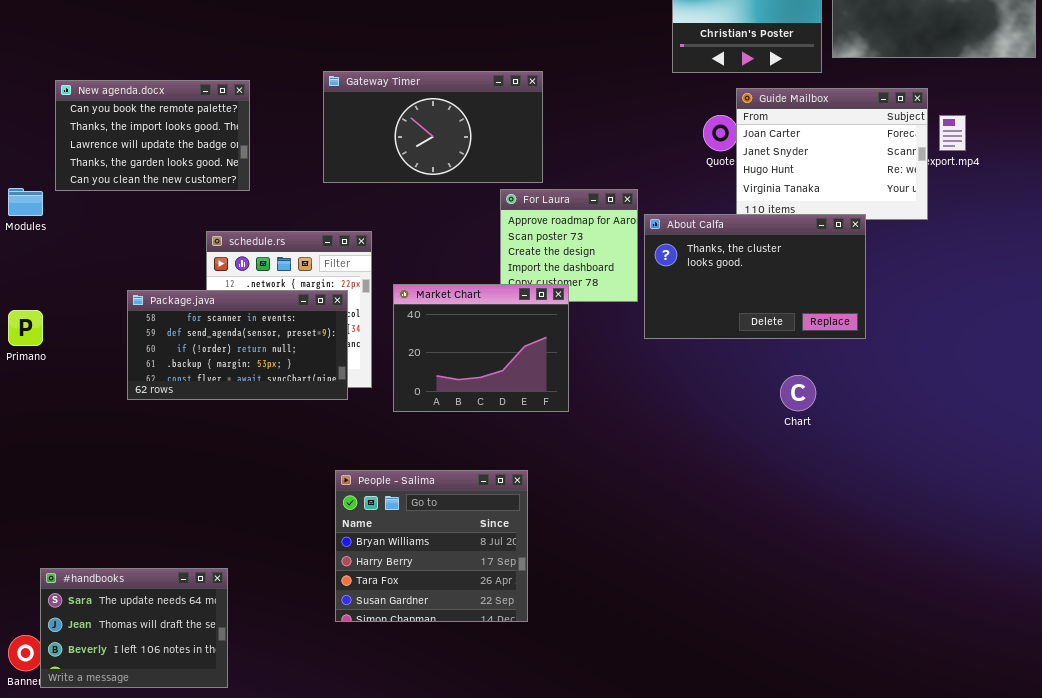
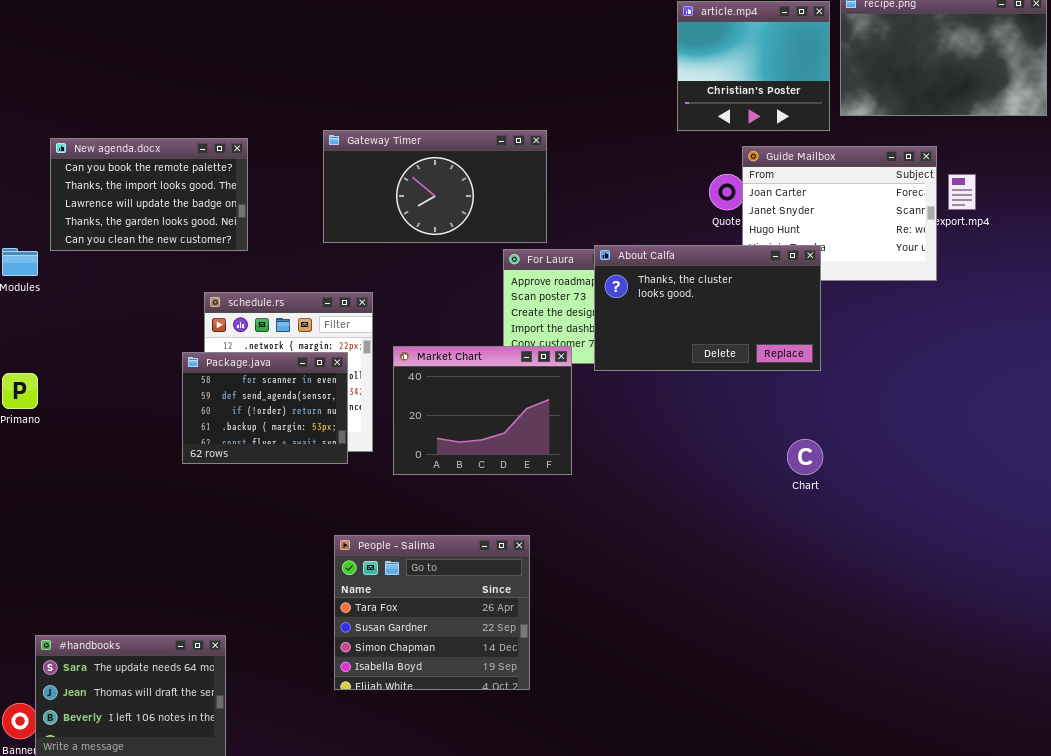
About Calfa: [644,214,866,339] -> [594,245,821,371], moved
Package.java: [127,290,348,400] -> [182,352,348,464], resized
People - Salima: [335,470,528,622] -> [334,535,530,690], scrolled down 2 rows

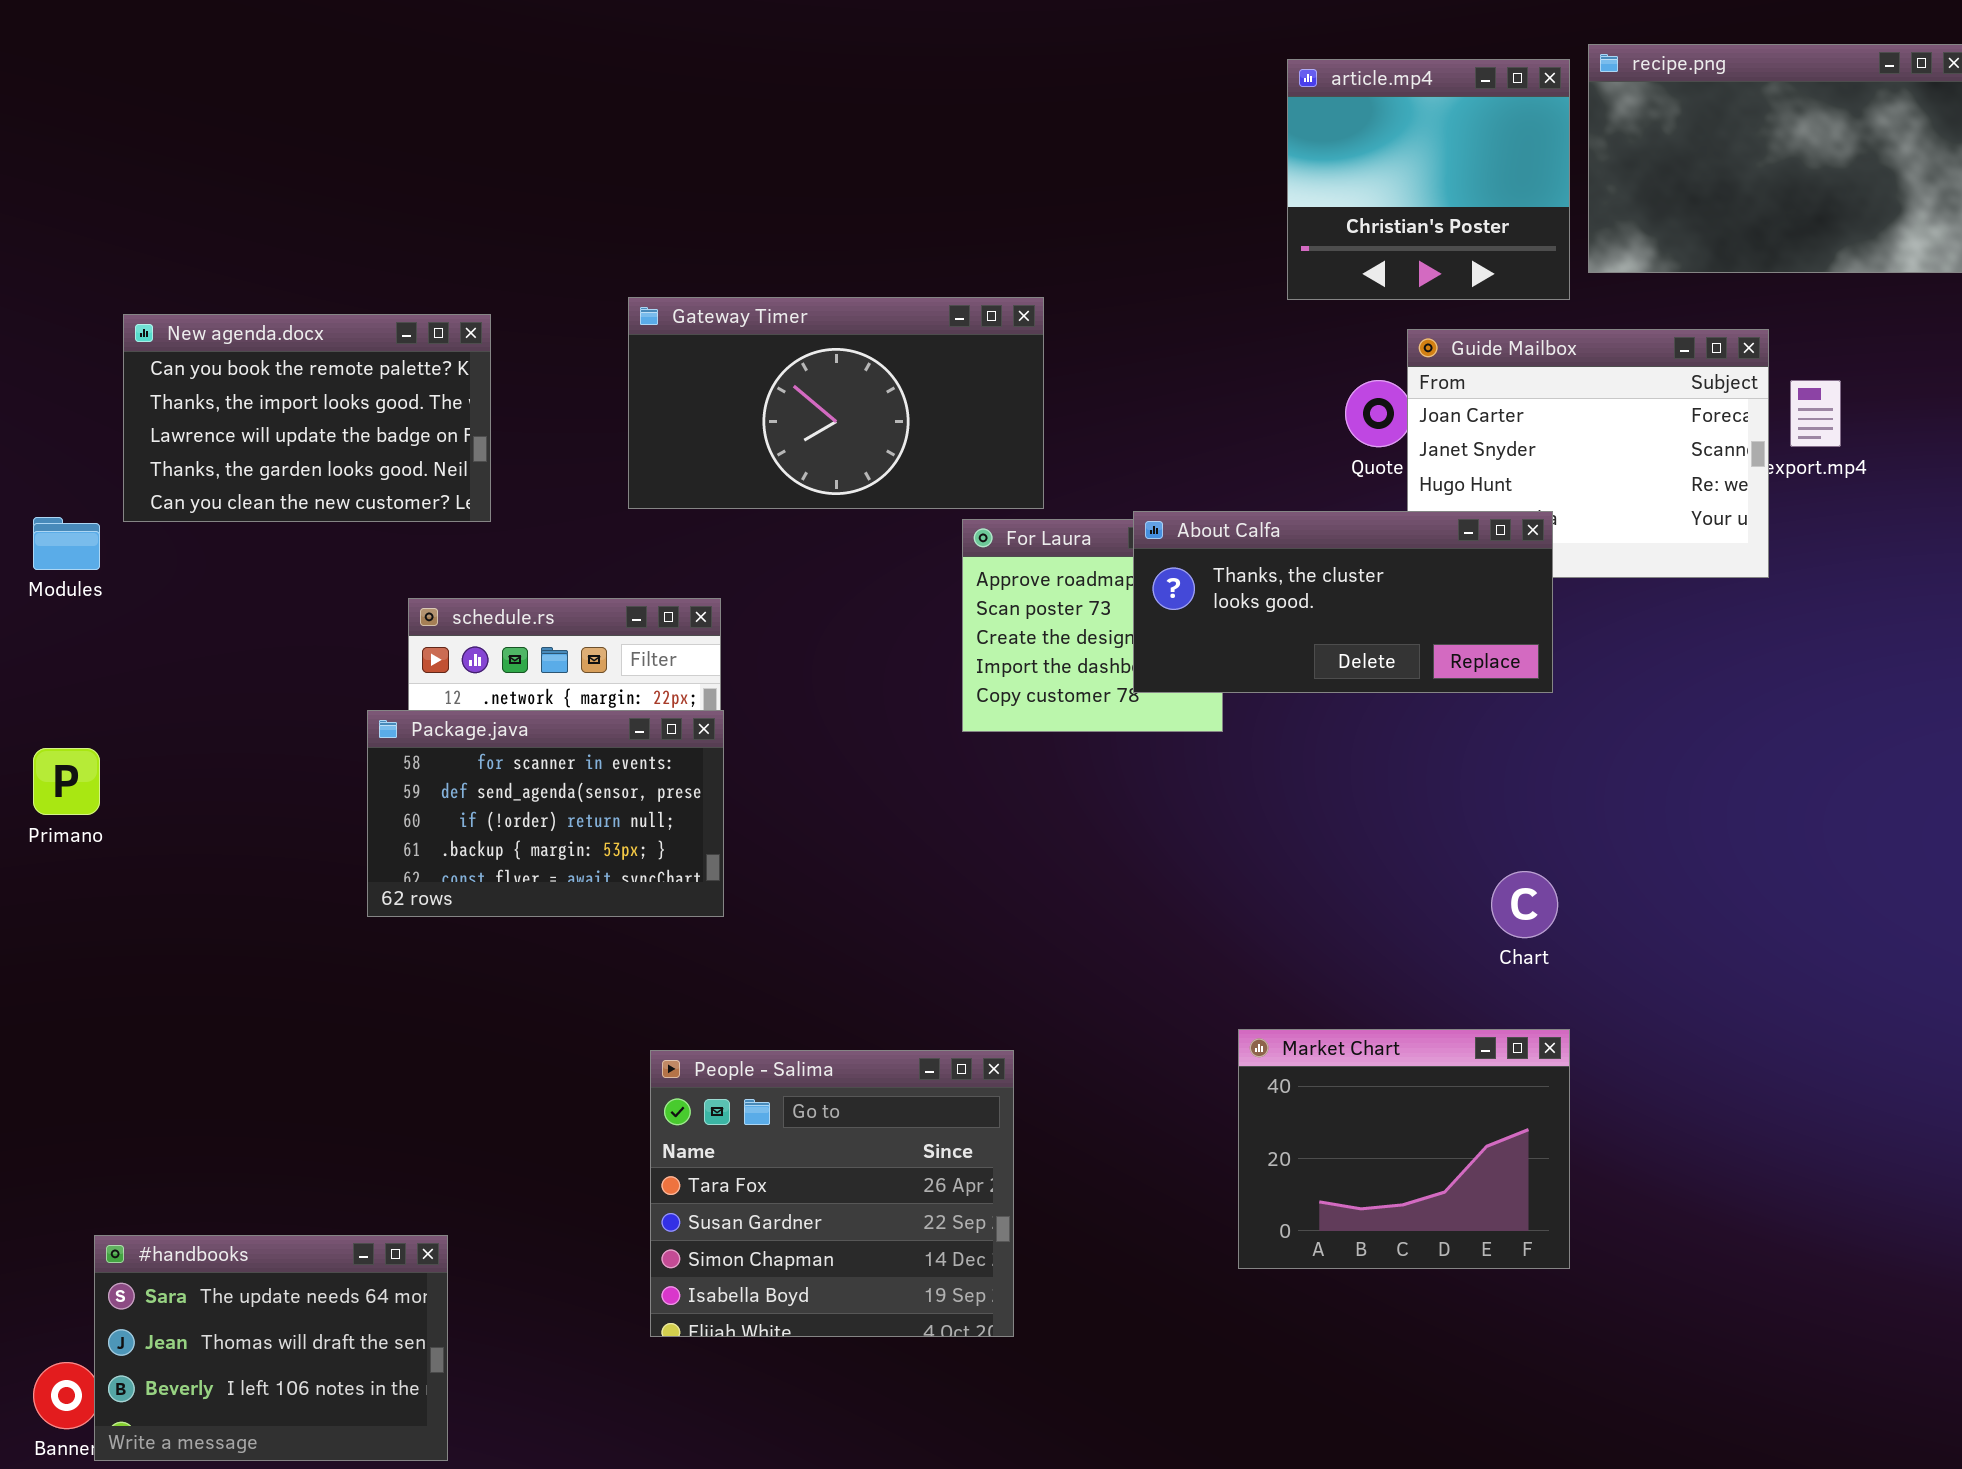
About Calfa: [594,245,821,371] -> [1133,511,1553,693], resized
Market Chart: [393,346,572,475] -> [1238,1029,1570,1269], moved
Package.java: [182,352,348,464] -> [367,710,724,917], resized

